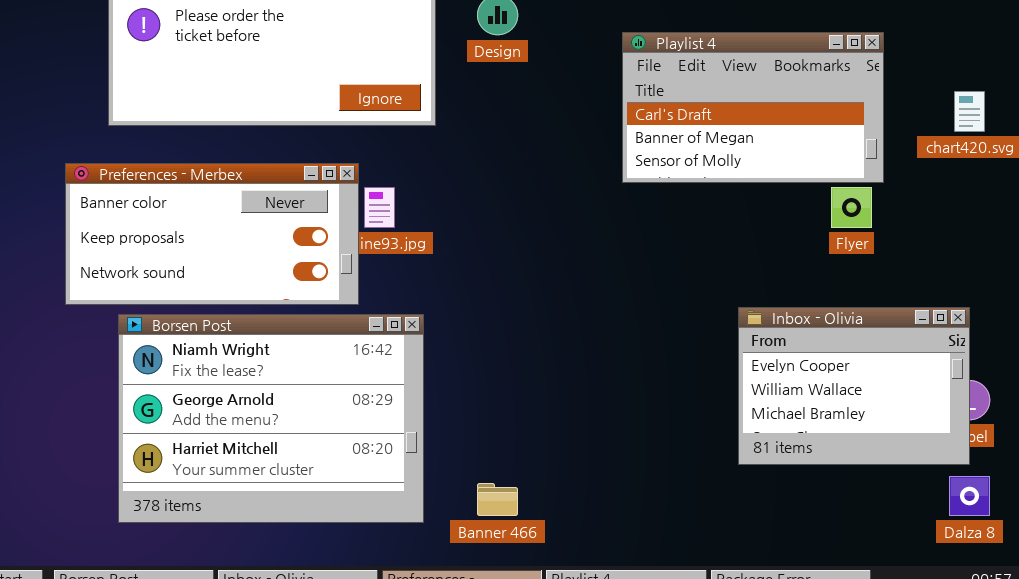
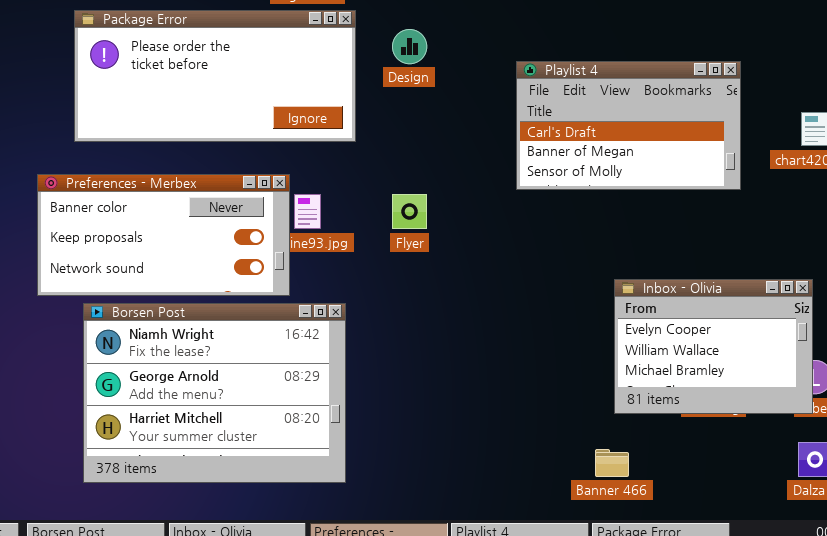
Flyer: [831,187,872,228] -> [392,194,427,229], moved
Inbox - Olivia: [738,307,970,465] -> [614,279,813,414], moved
Banner 466: [477,483,518,516] -> [595,449,629,477], moved

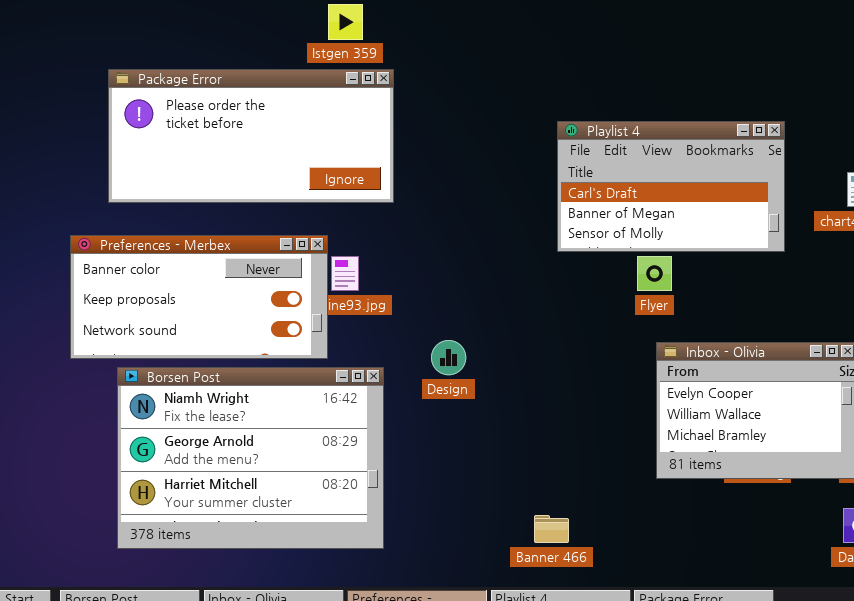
Design: [392,29,427,64] -> [431,340,466,375], moved
Flyer: [392,194,427,229] -> [637,256,672,291], moved
Banner 466: [595,449,629,477] -> [534,515,569,543], moved

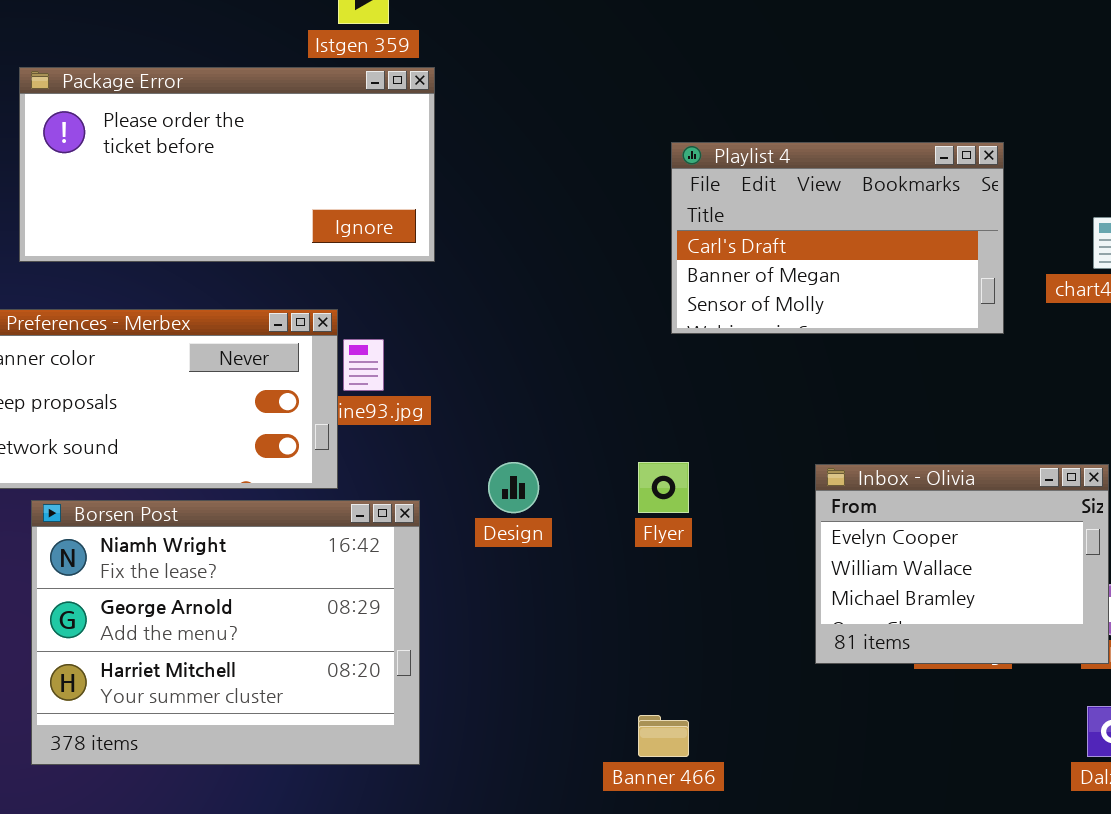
Flyer: [637,256,672,291] -> [638,462,689,513], moved

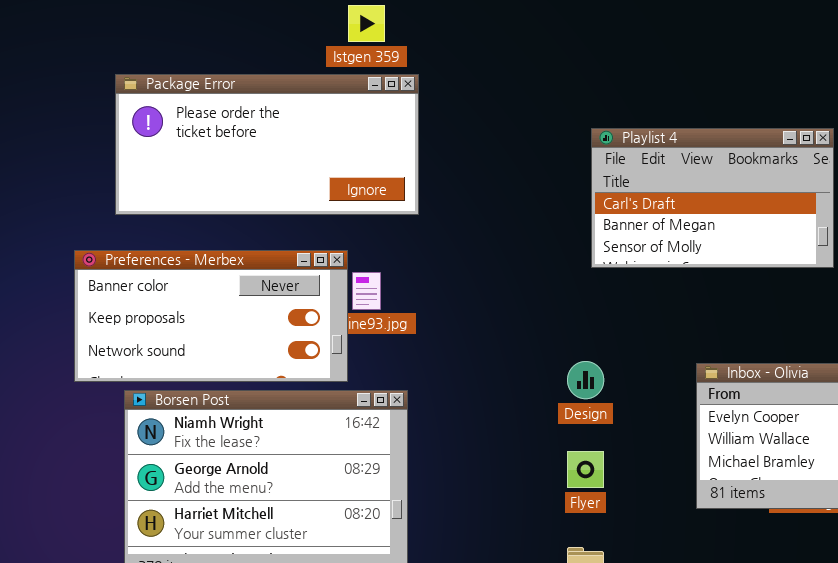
Design: [488,462,539,513] -> [567,361,604,399], moved
Flyer: [638,462,689,513] -> [567,451,604,488], moved

